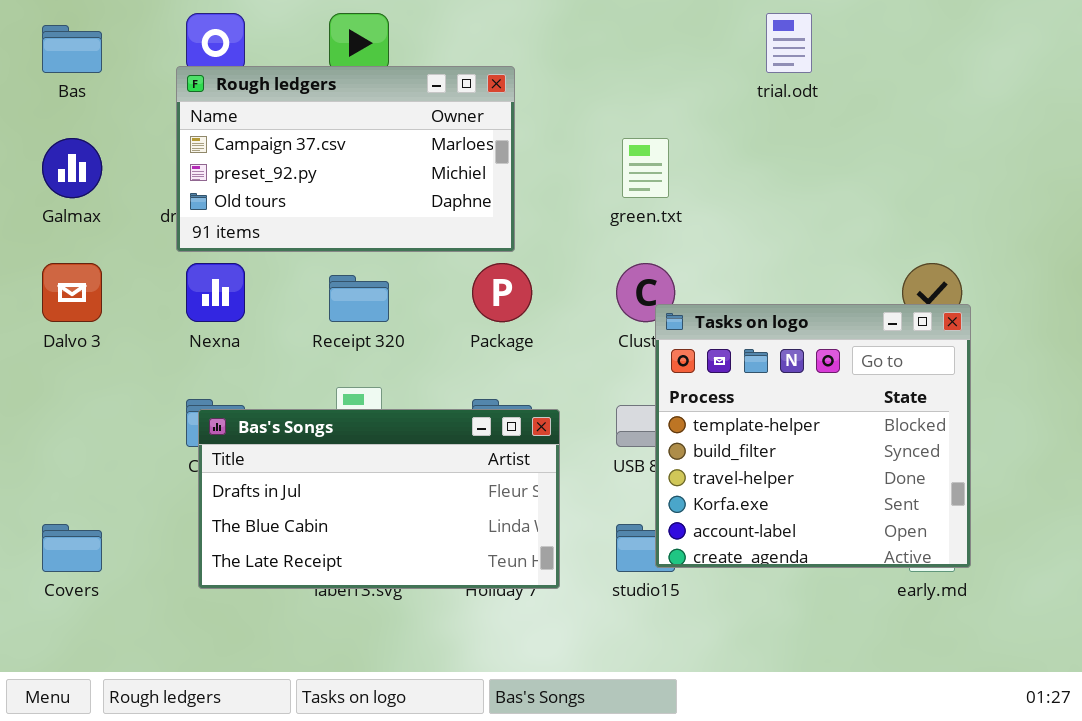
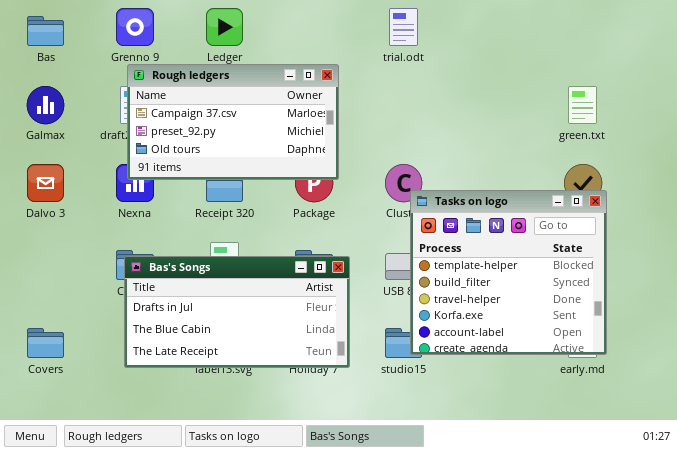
trial.odt: [766,13,812,73] -> [389,8,418,46], moved
Rough ledgers: [176,66,515,252] -> [127,64,339,180], moved
green.txt: [622,138,669,198] -> [568,86,597,124], moved

